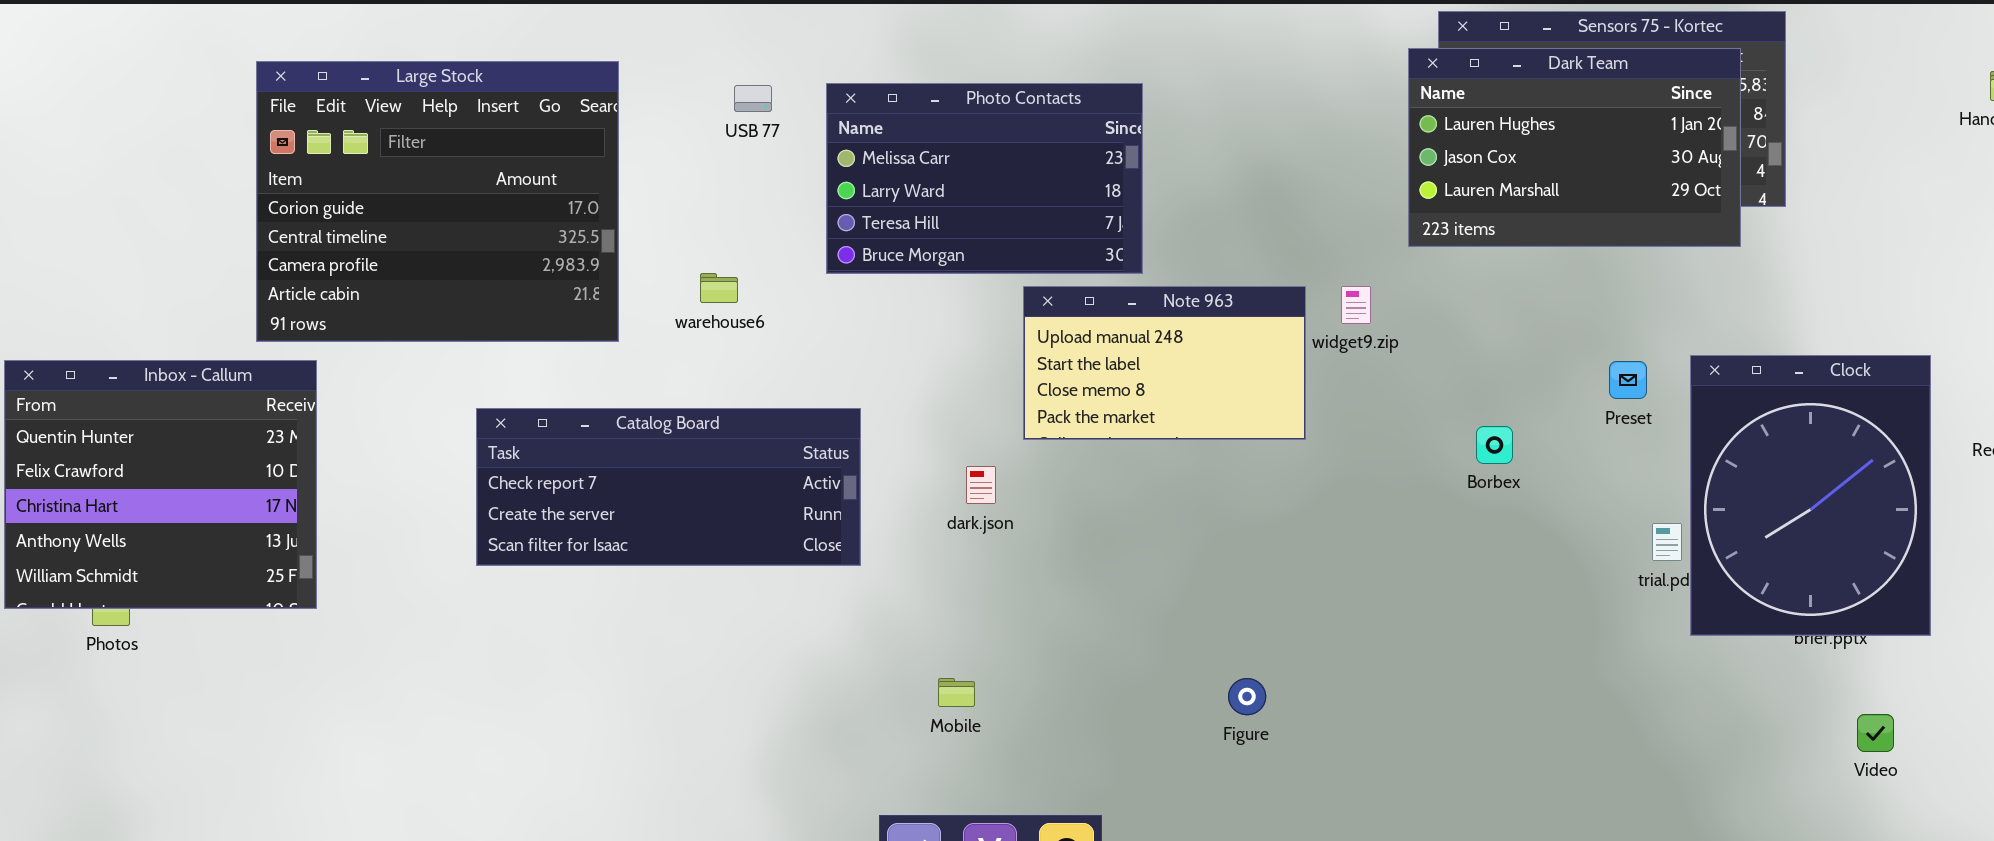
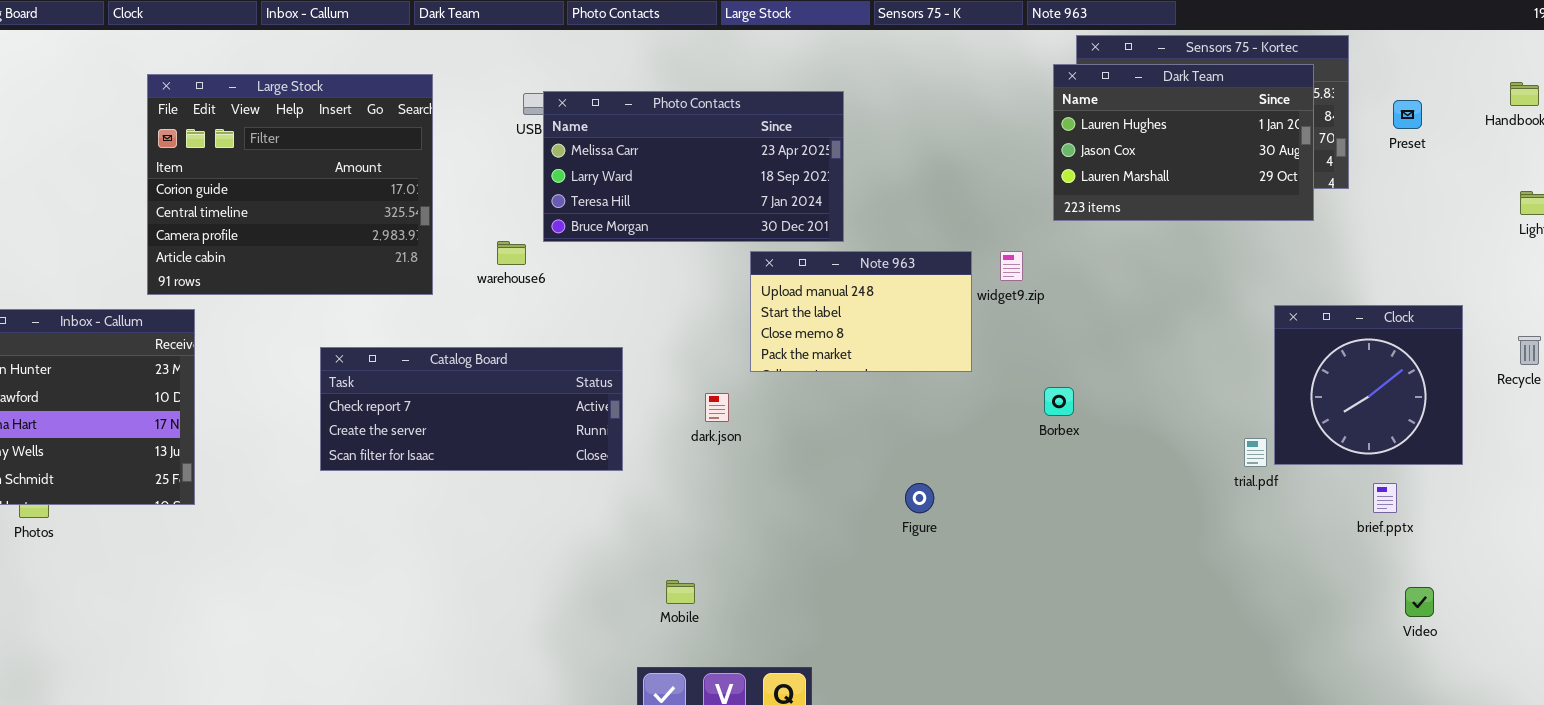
Photo Contacts: [826,83,1143,274] -> [543,91,844,242], resized
Clock: [1690,355,1931,636] -> [1274,305,1463,465], resized
Preset: [1609,361,1647,399] -> [1393,100,1422,129], moved
Borbex: [1476,426,1513,464] -> [1044,387,1074,416], moved
Mobile: [938,678,975,707] -> [666,580,695,604], moved
Figure: [1228,678,1266,715] -> [905,483,934,513], moved

